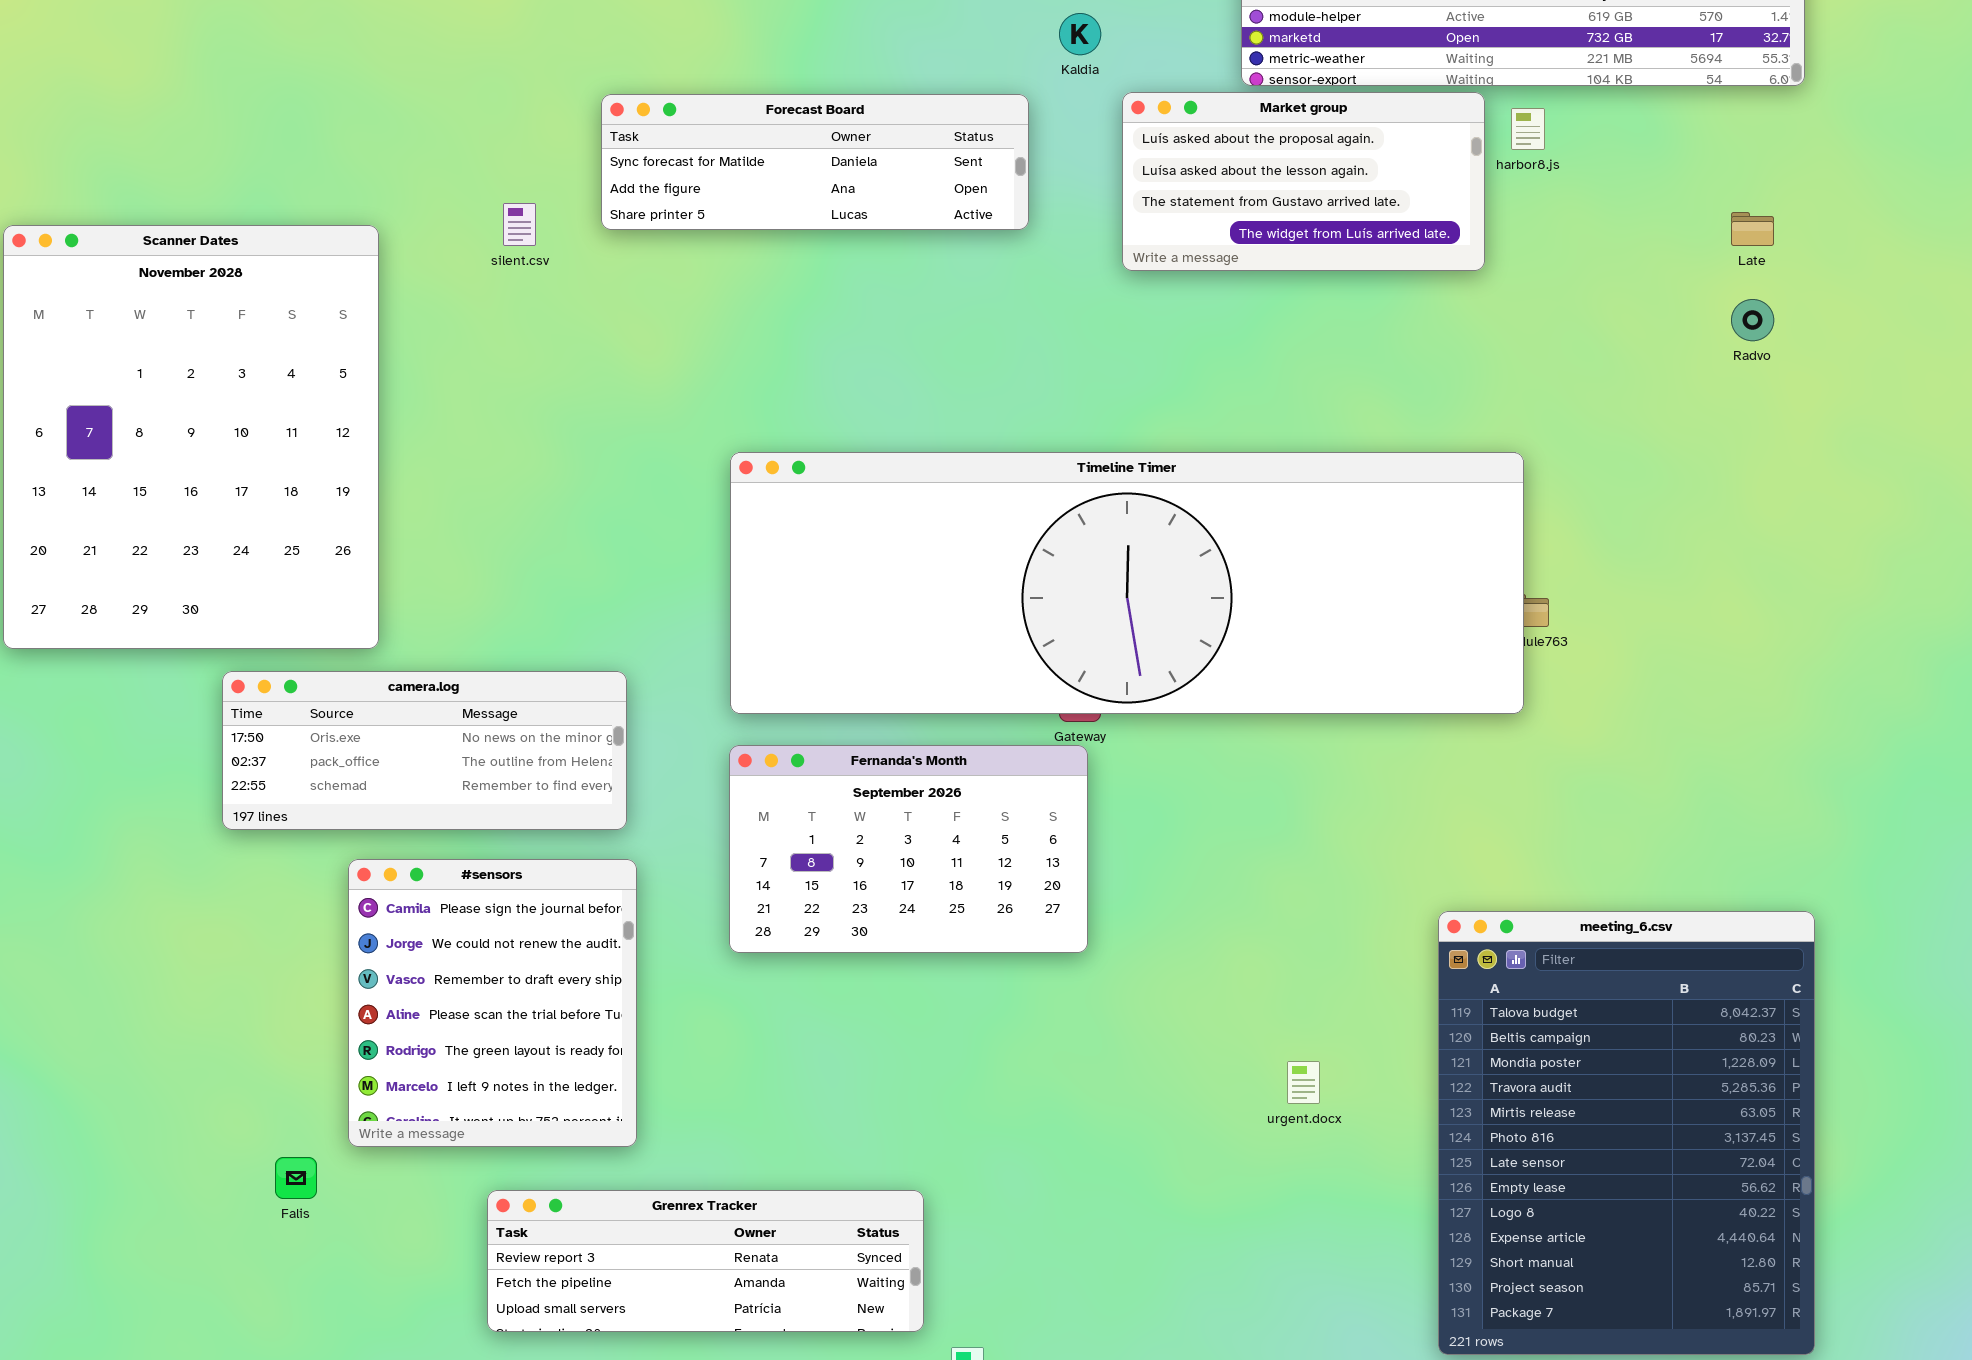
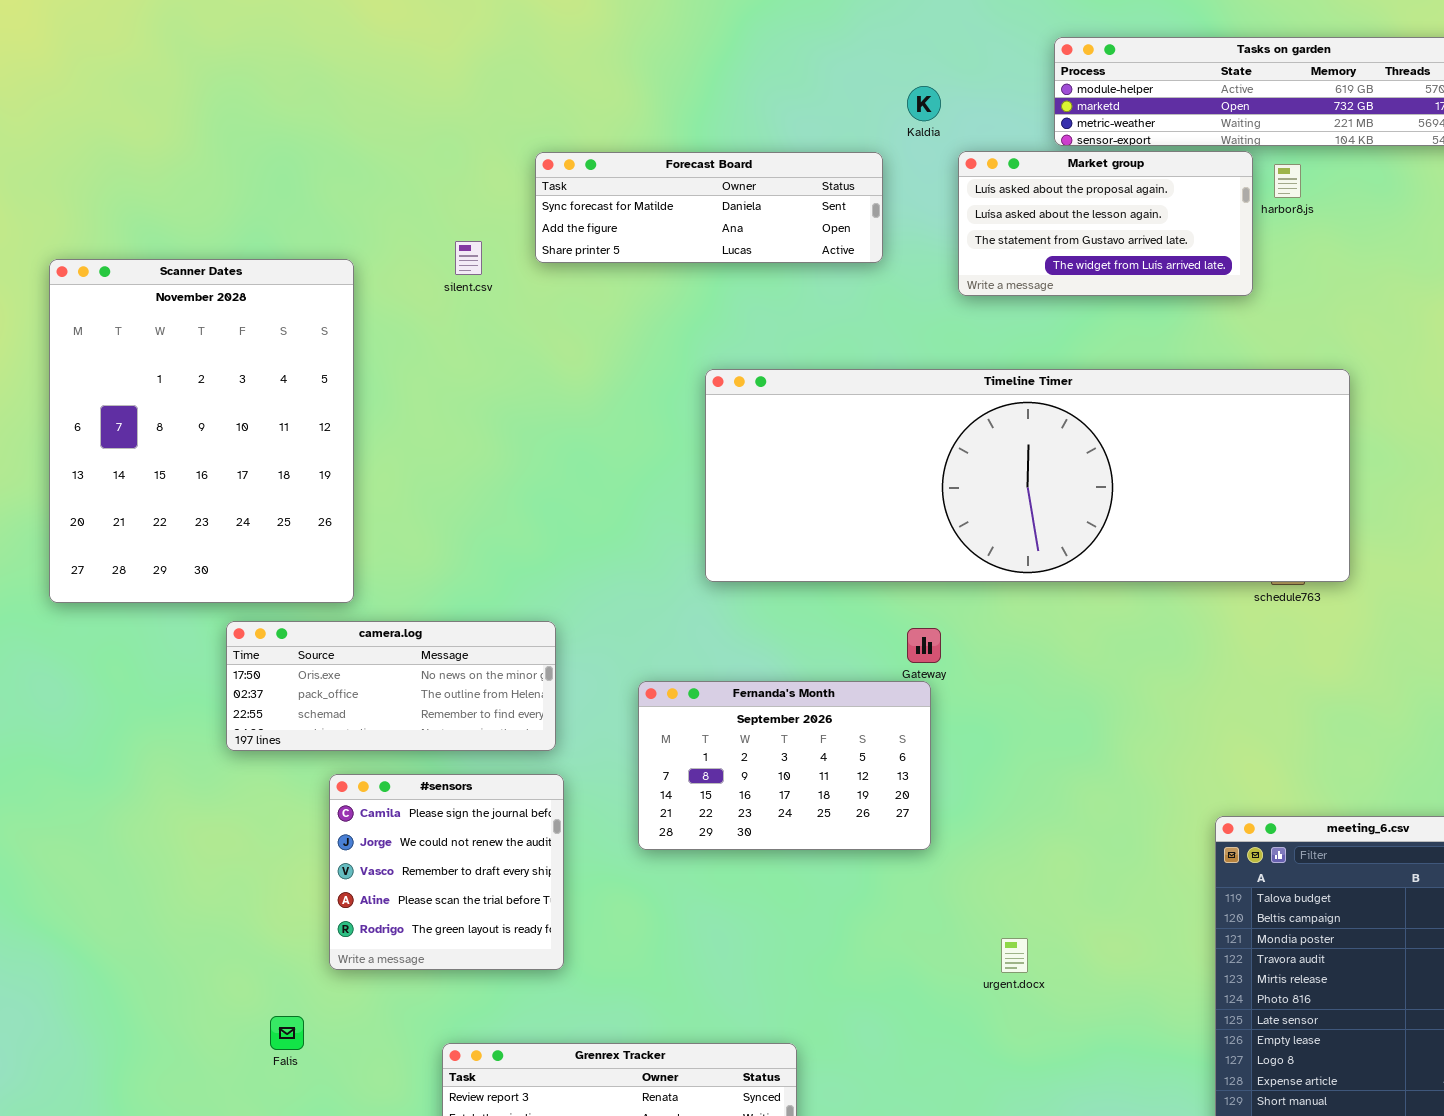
Timeline Timer: [730,452,1524,714] -> [705,369,1350,582], moved
#sensors: [348,859,637,1147] -> [329,774,564,970], resized
urgent.docx: [1287,1061,1320,1104] -> [1001,938,1028,973], moved

